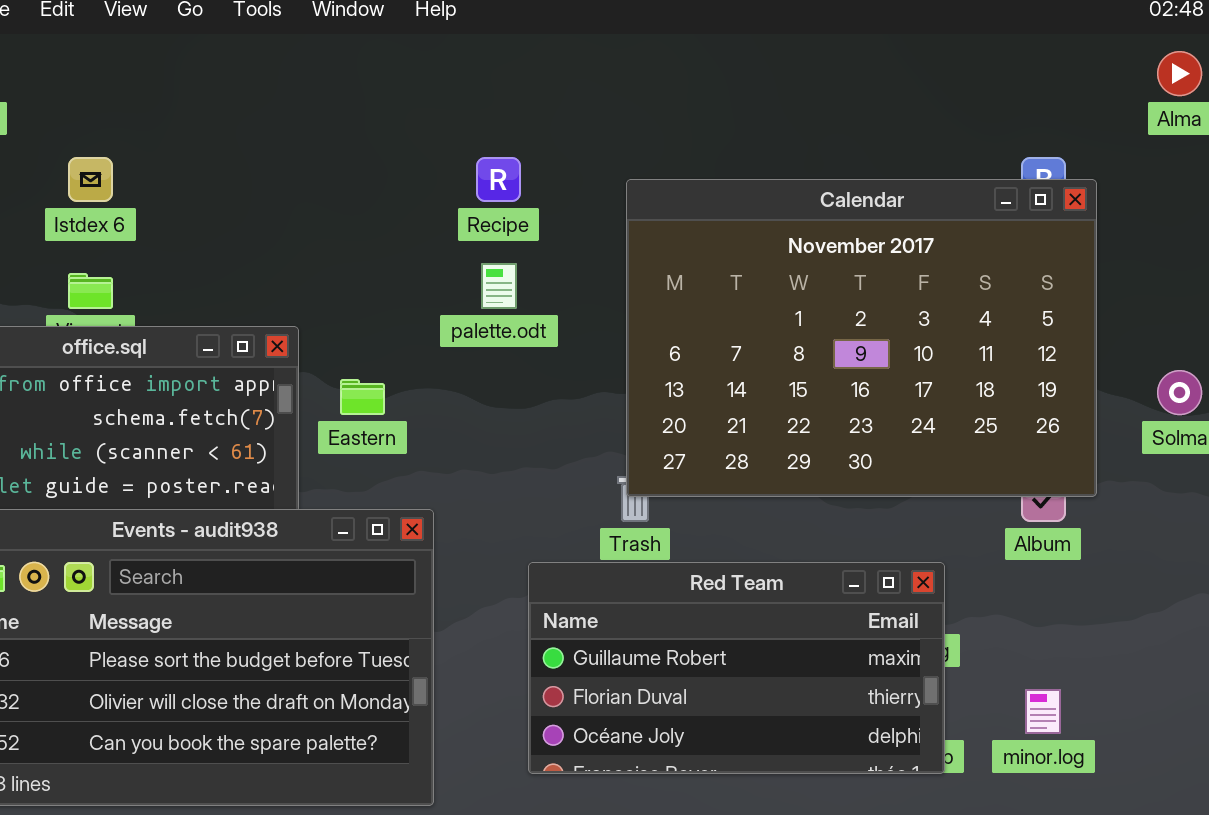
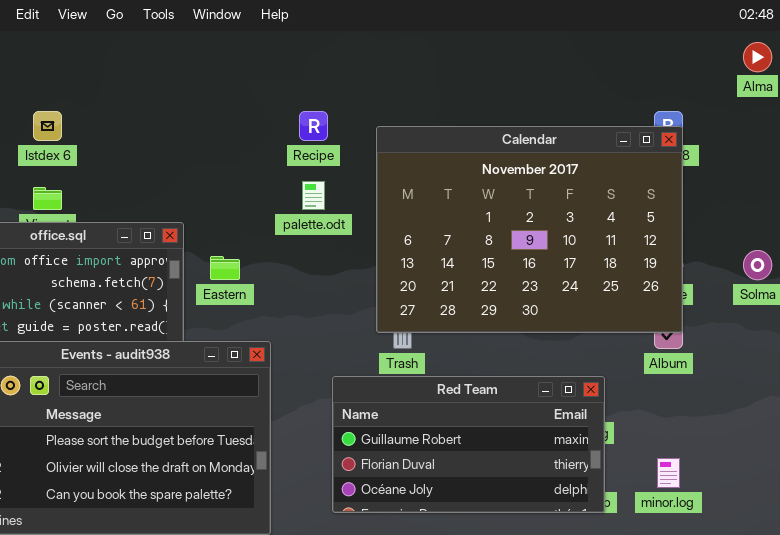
Calendar: [626,179,1097,497] -> [376,126,683,333], moved

